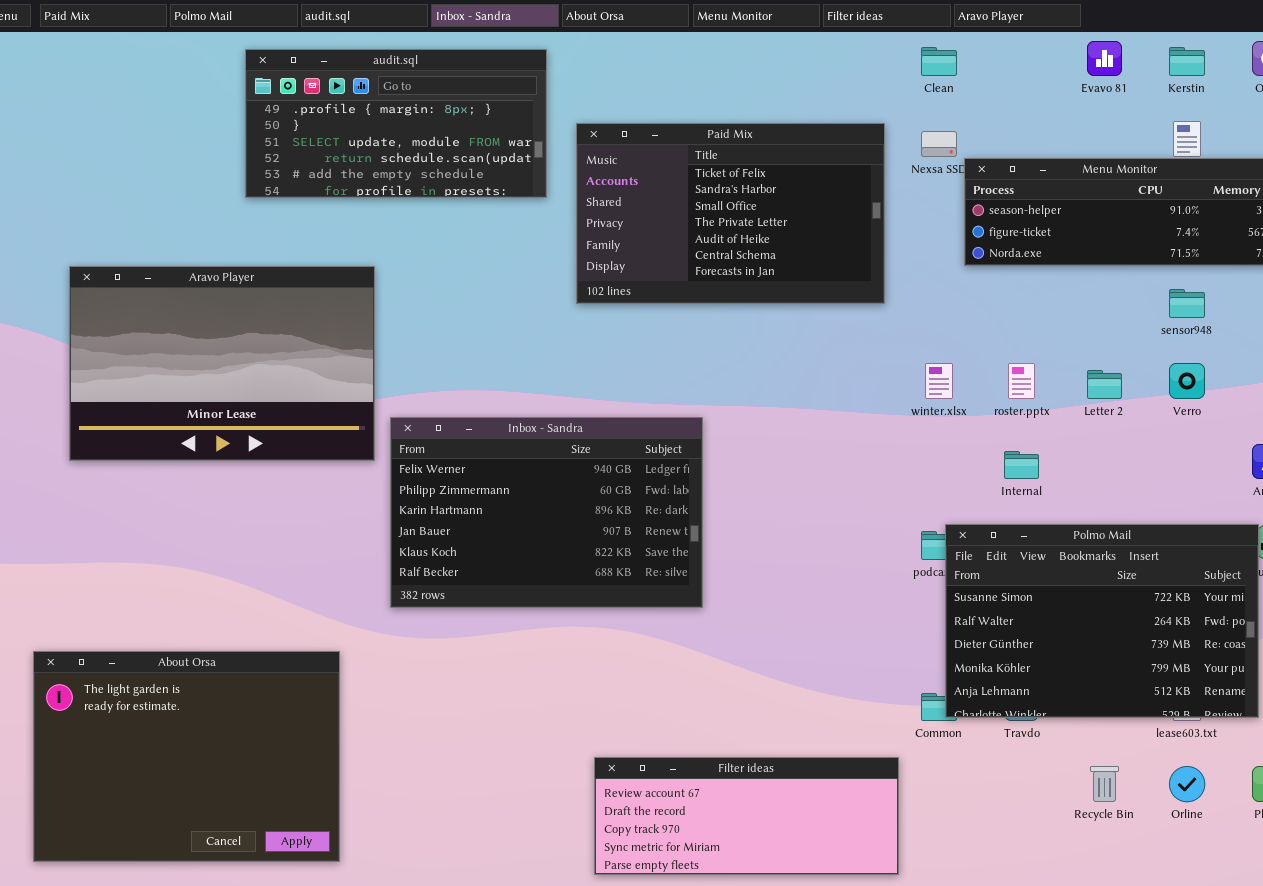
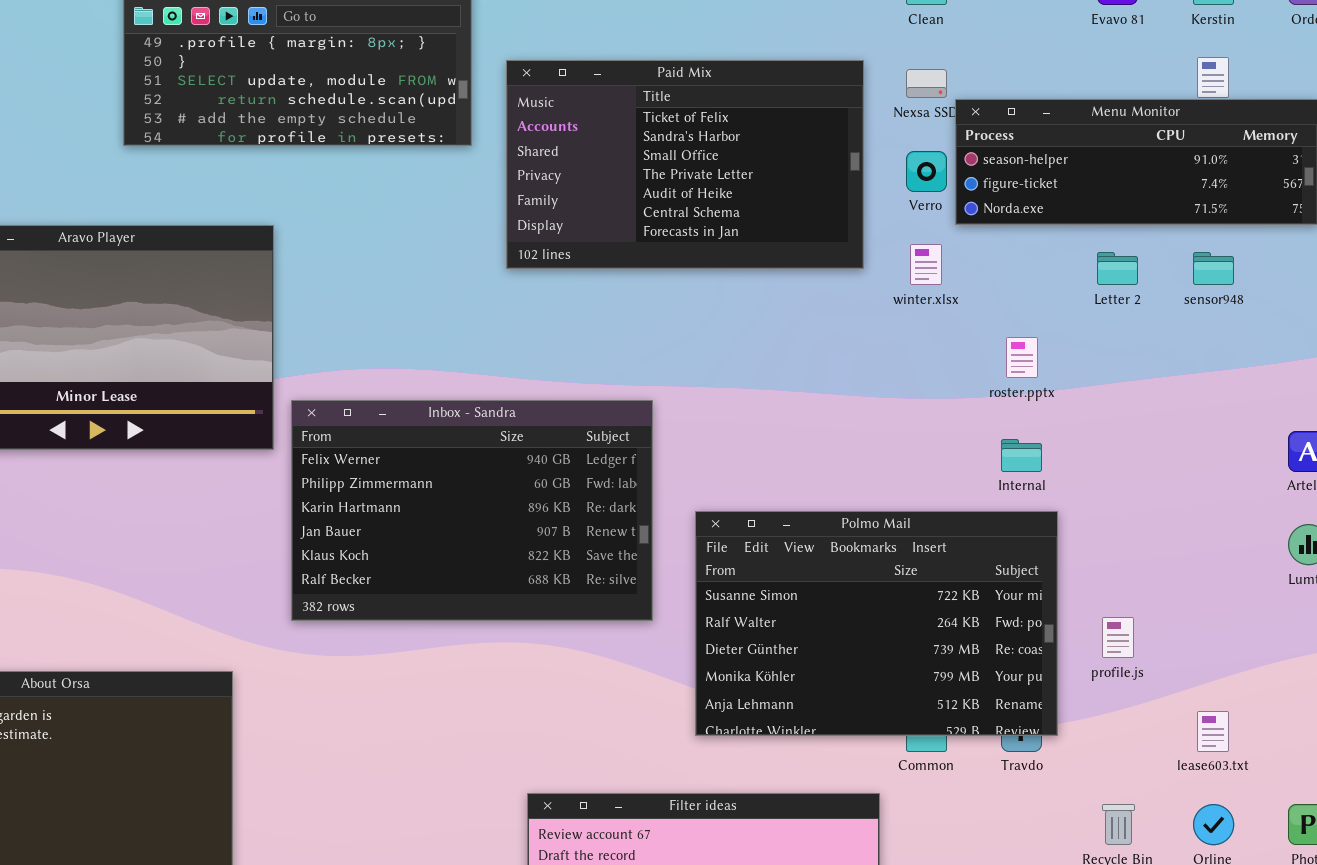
winter.xlsx: [925,363,953,399] -> [910,244,942,285], moved
Verro: [1169,363,1205,399] -> [906,151,947,192], moved
Letter 2: [1087,370,1122,399] -> [1097,252,1138,285], moved
Polmo Mail: [945,524,1259,718] -> [695,511,1058,736], moved

